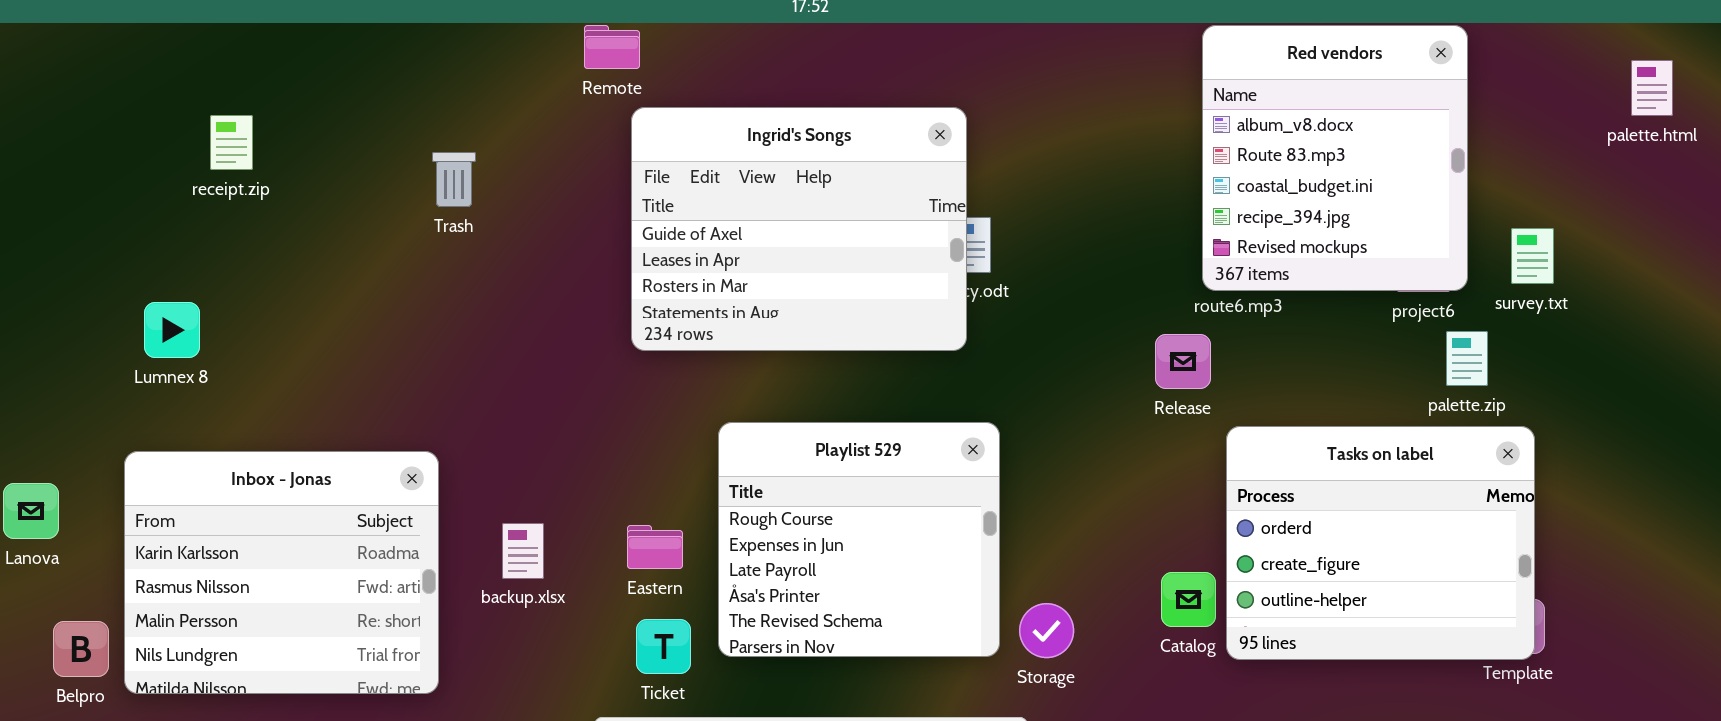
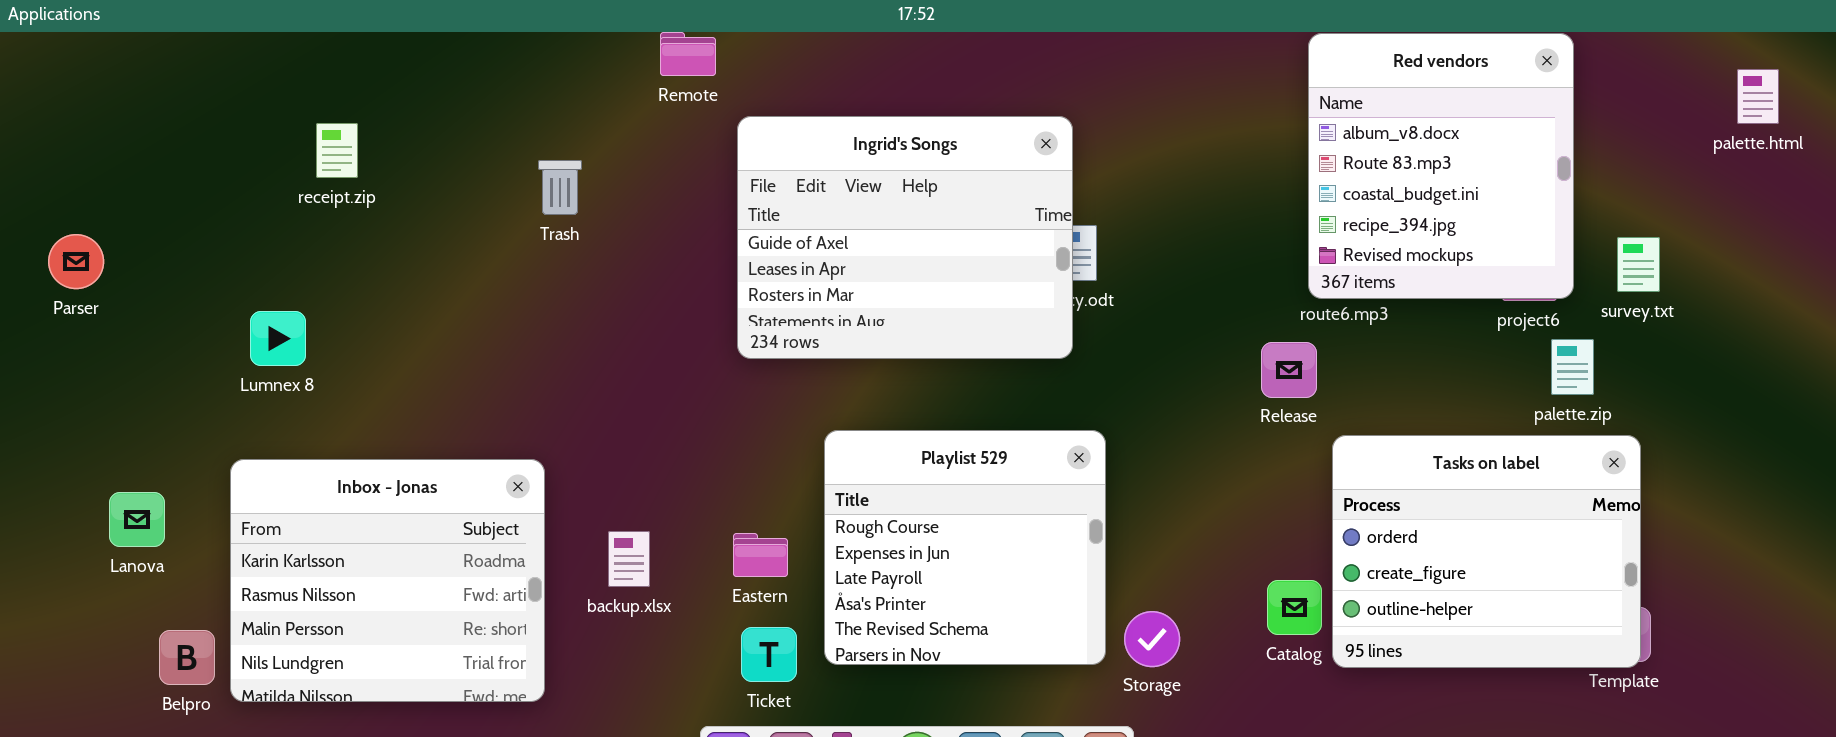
Remote: [584,25,640,69] -> [660,32,716,76], moved

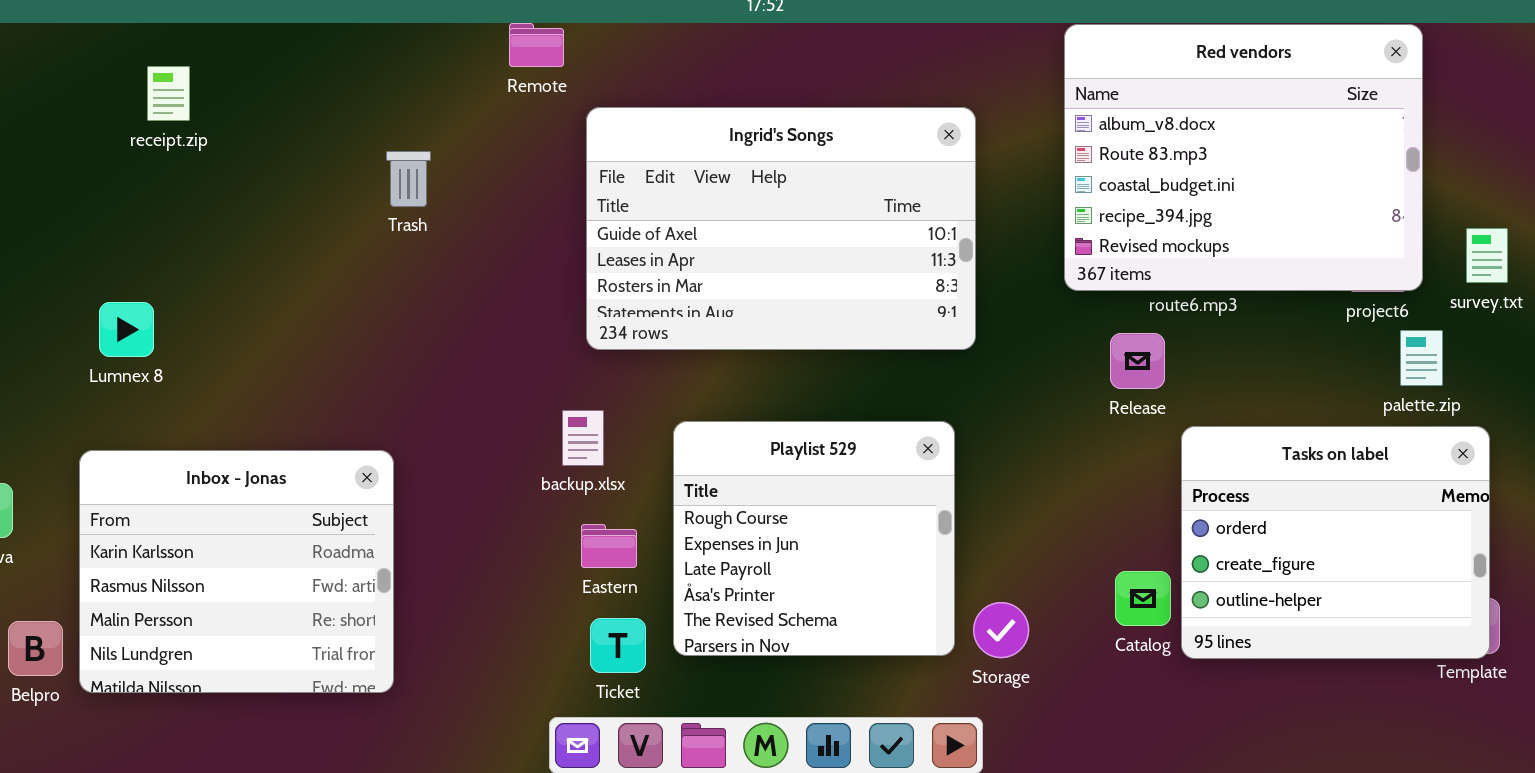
Red vendors: [1308,33,1574,299] -> [1064,24,1423,291], resized
Ingrid's Songs: [737,116,1073,359] -> [586,107,976,350], resized
receipt.zip: [316,123,358,178] -> [147,66,190,121], moved
backup.xlsx: [608,531,650,587] -> [562,410,604,466], moved

